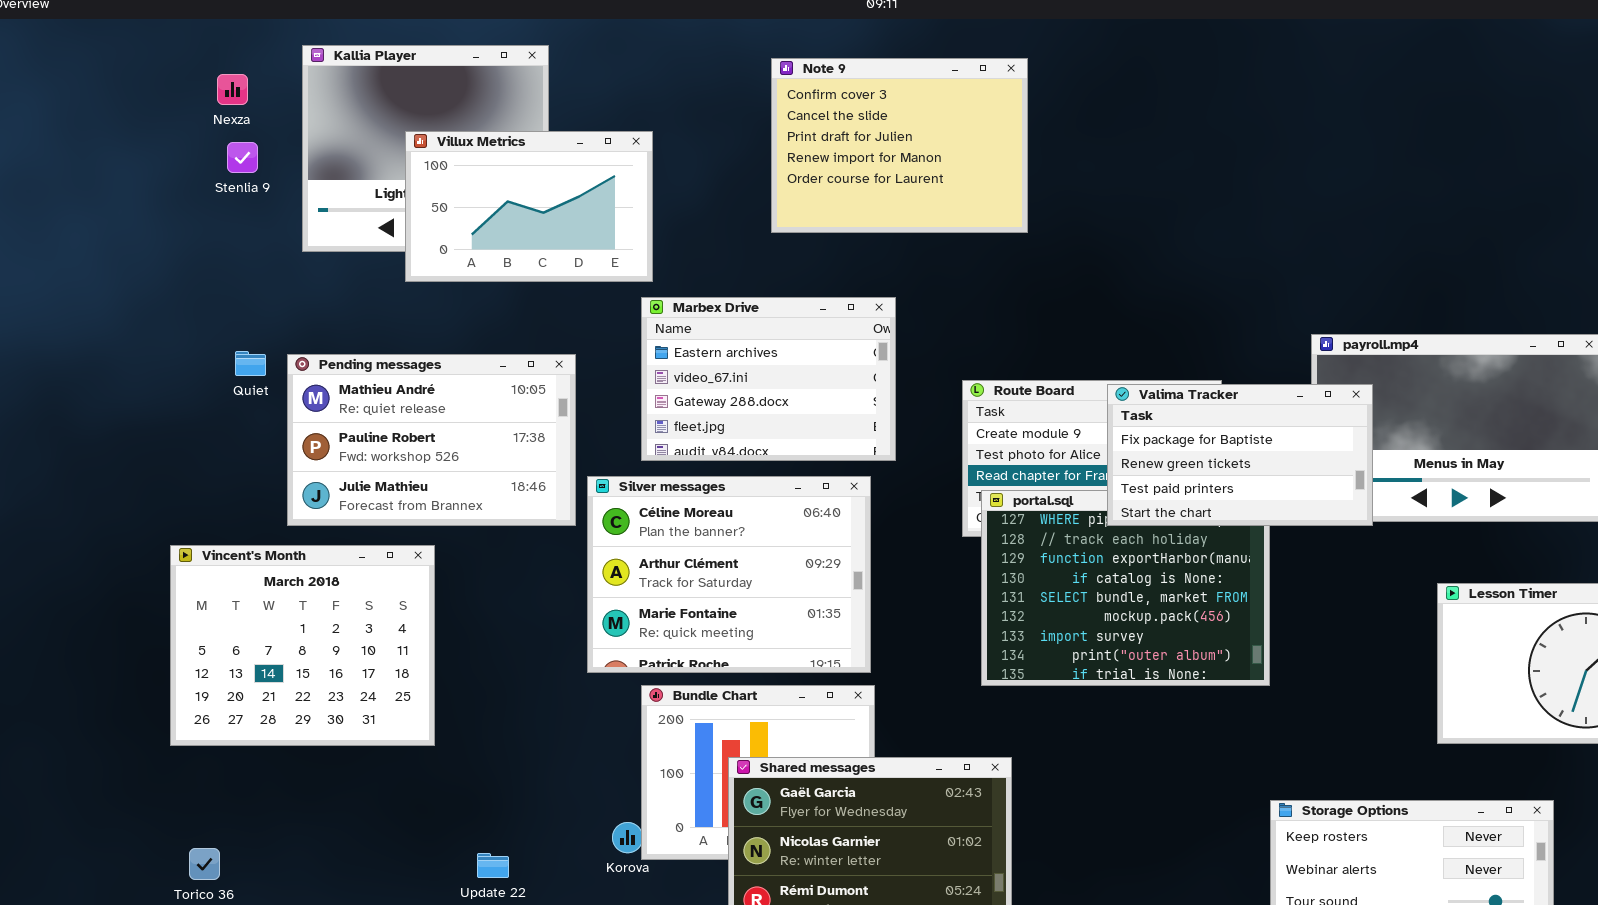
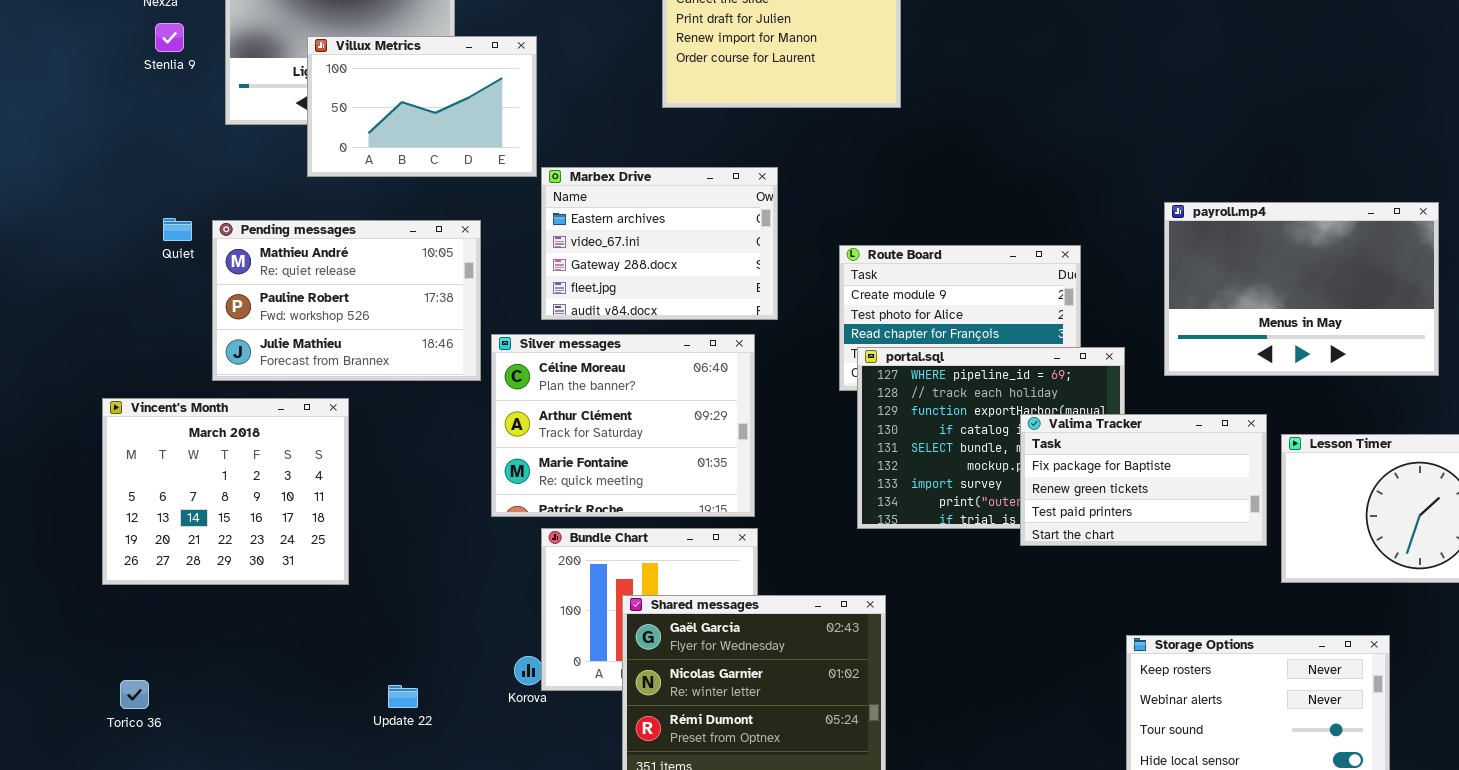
Villux Metrics: [405,131,653,282] -> [307,36,537,177], moved
Valima Tracker: [1107,384,1373,526] -> [1020,414,1267,546], moved

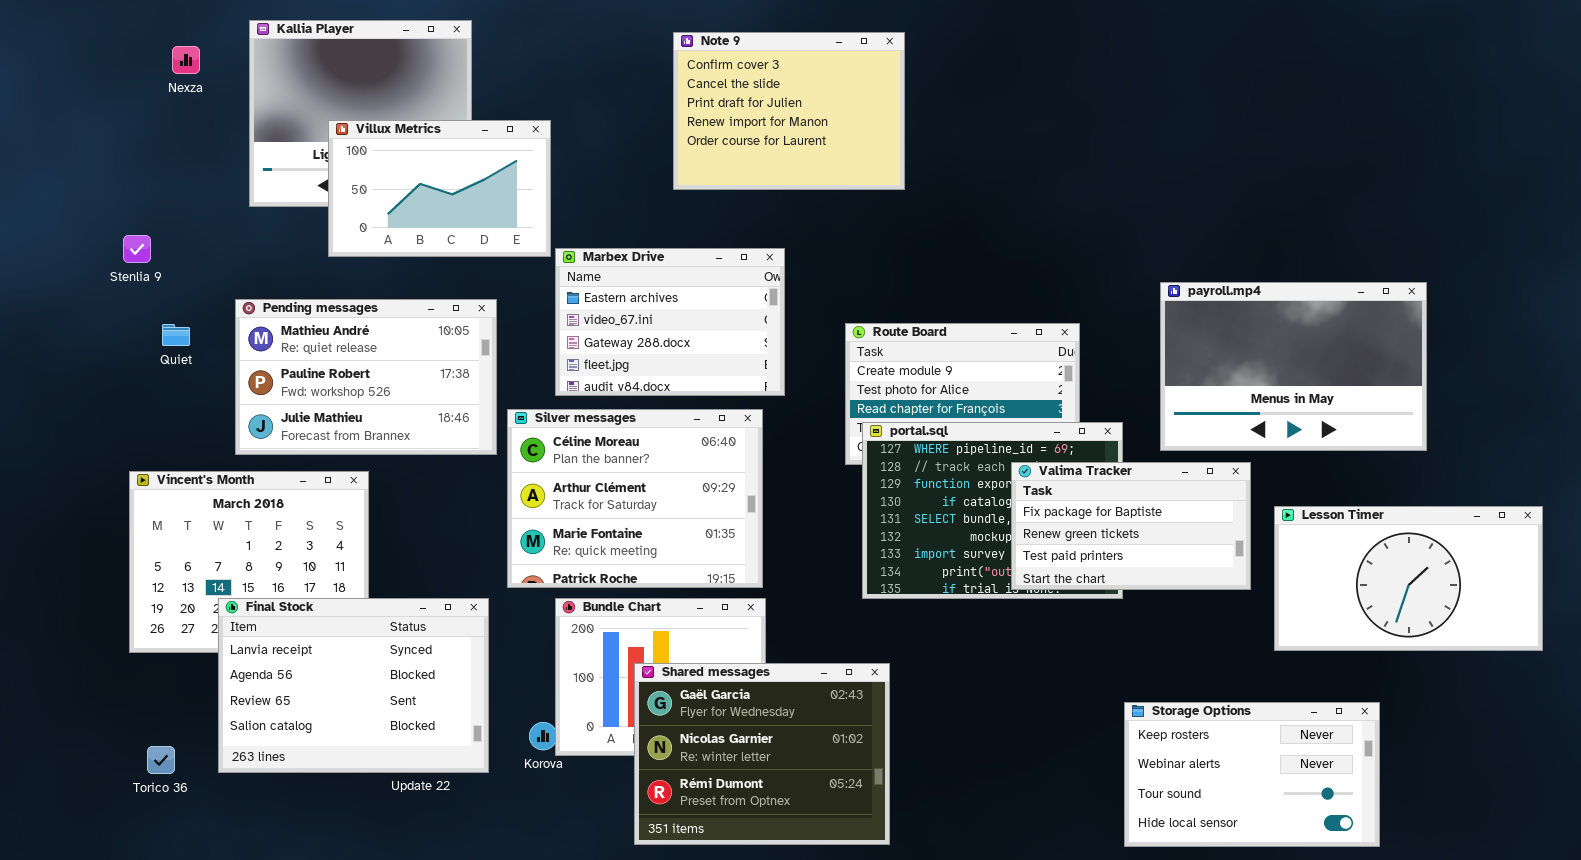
Stenlia 9: [155,23,184,52] -> [123,235,151,263], moved
Quiet: [163,218,192,241] -> [162,324,190,346], moved
Valima Tracker: [1020,414,1267,546] -> [1011,462,1251,590], moved
Final Stock: none -> [218,598,489,773], opened

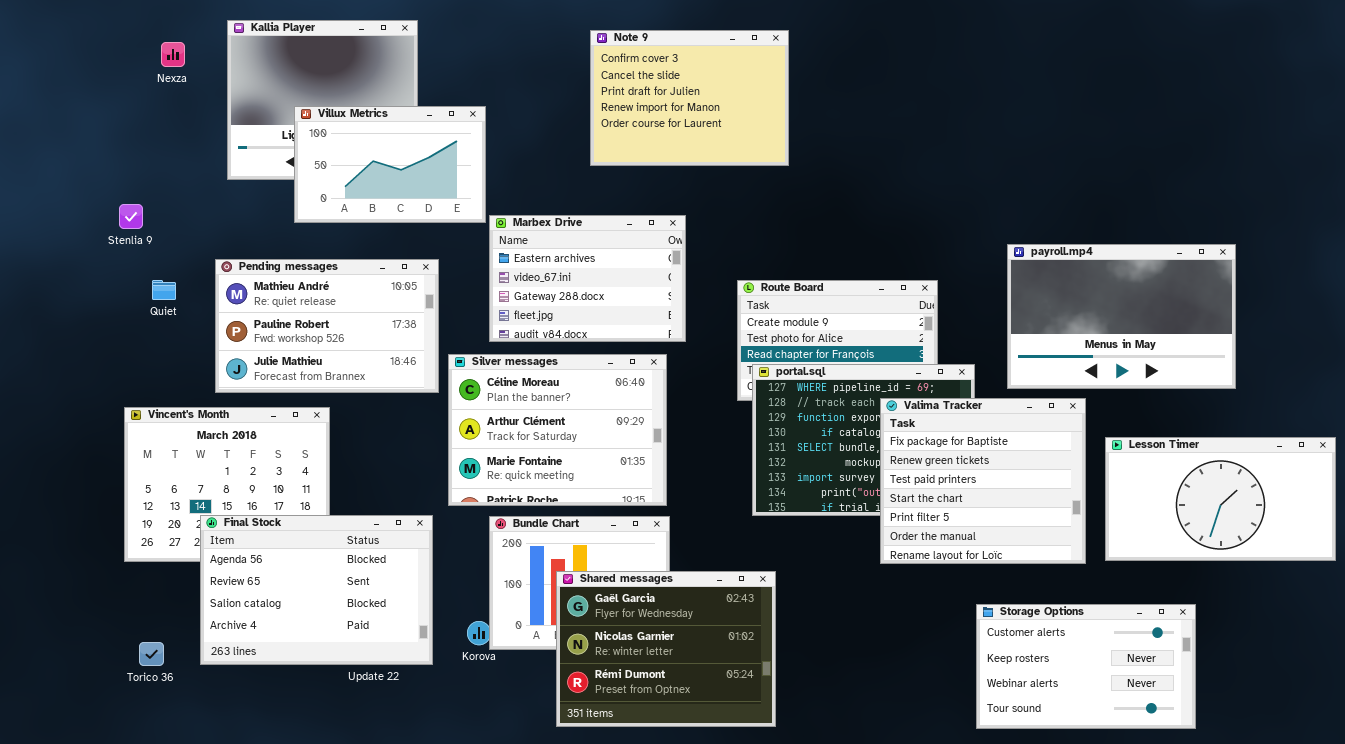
Valima Tracker: [1011,462,1251,590] -> [880,398,1086,564], resized
Final Stock: [218,598,489,773] -> [200,515,433,665], scrolled down 1 row
Storage Options: [1124,702,1380,847] -> [976,604,1196,729], scrolled up 1 row

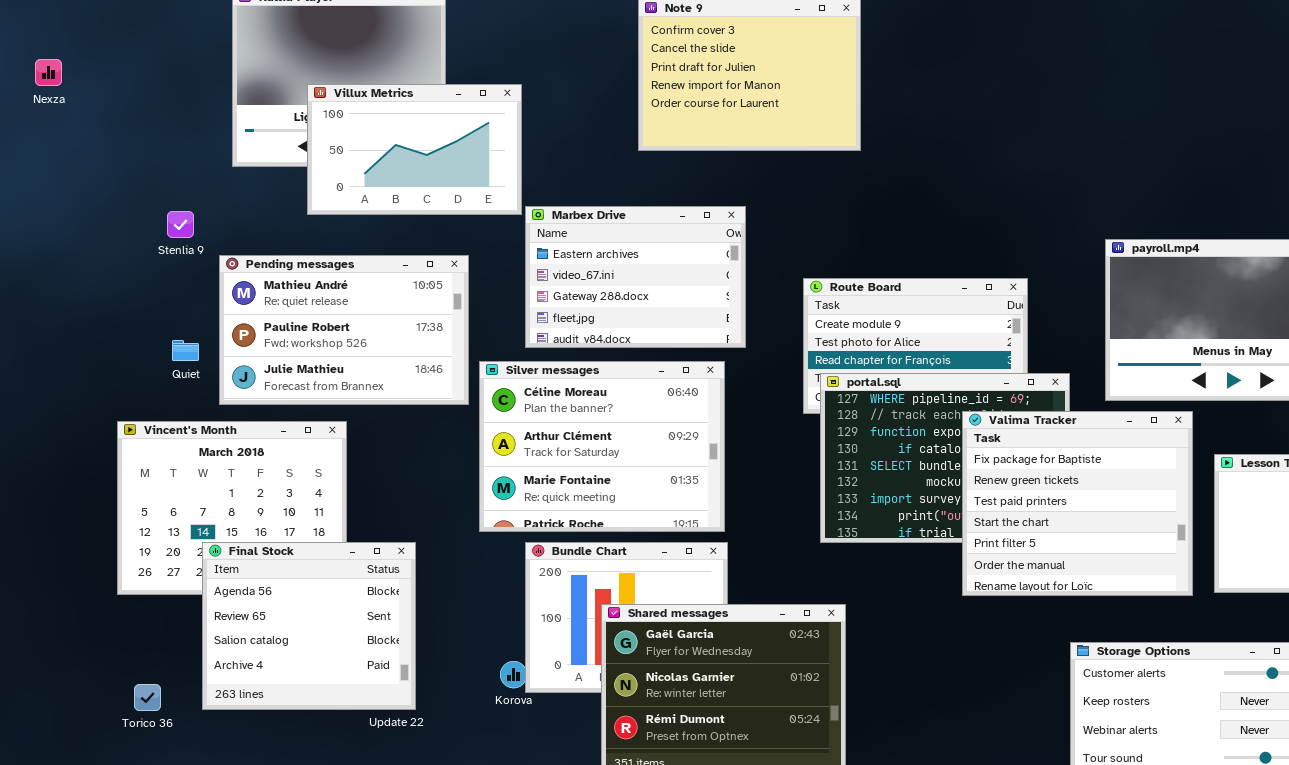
Nexza: [161,42,185,67] -> [35,59,62,86], moved
Stenlia 9: [119,204,143,229] -> [167,211,194,238], moved
Quiet: [152,280,176,300] -> [172,340,199,361], moved
Final Stock: [200,515,433,665] -> [202,542,416,710], resized

